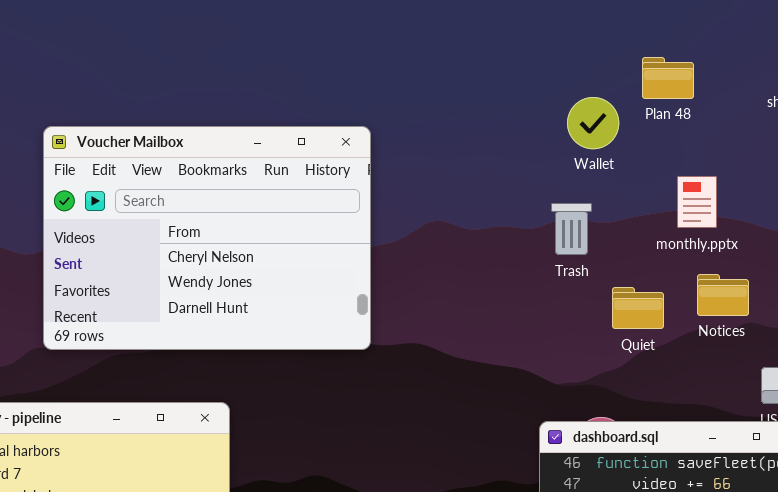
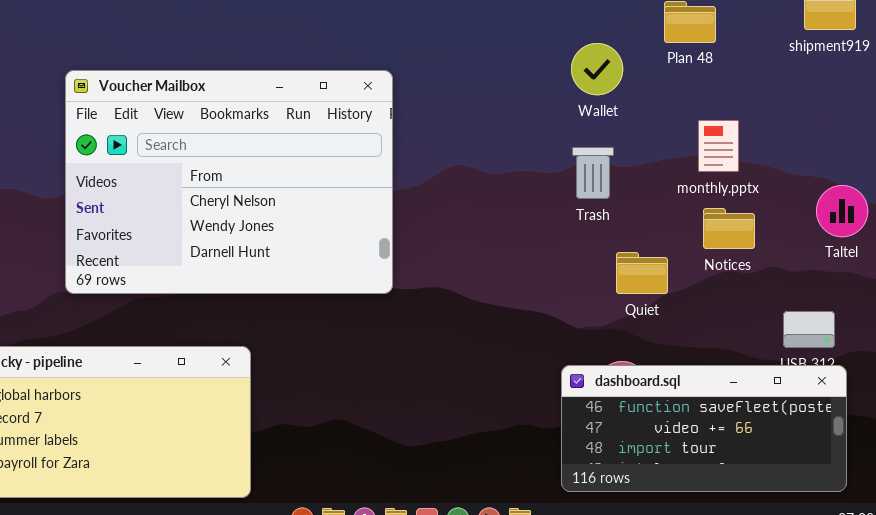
Wallet: [567,97,619,149] -> [571,43,623,95], moved
Notices: [697,274,749,316] -> [703,208,755,249], moved
Quiet: [612,287,664,329] -> [616,252,668,294], moved

